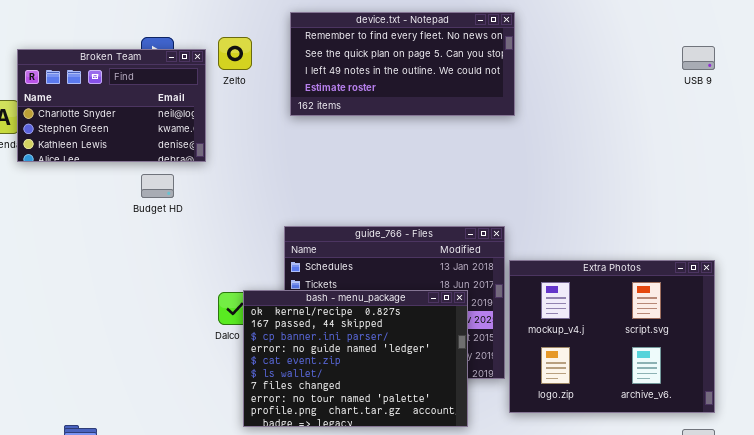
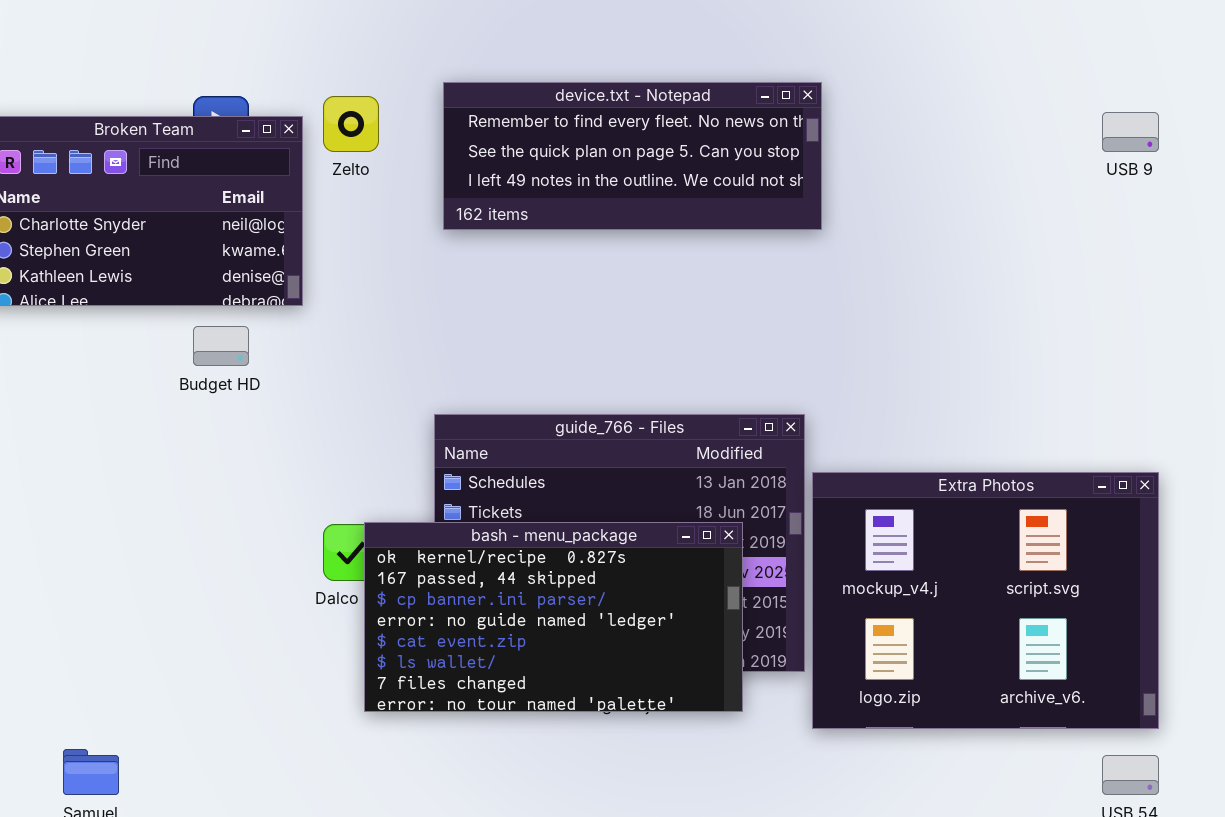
device.txt - Notepad: [290,12,515,116] -> [443,82,822,230], resized
bash - menu_package: [243,290,468,427] -> [364,522,743,712], resized

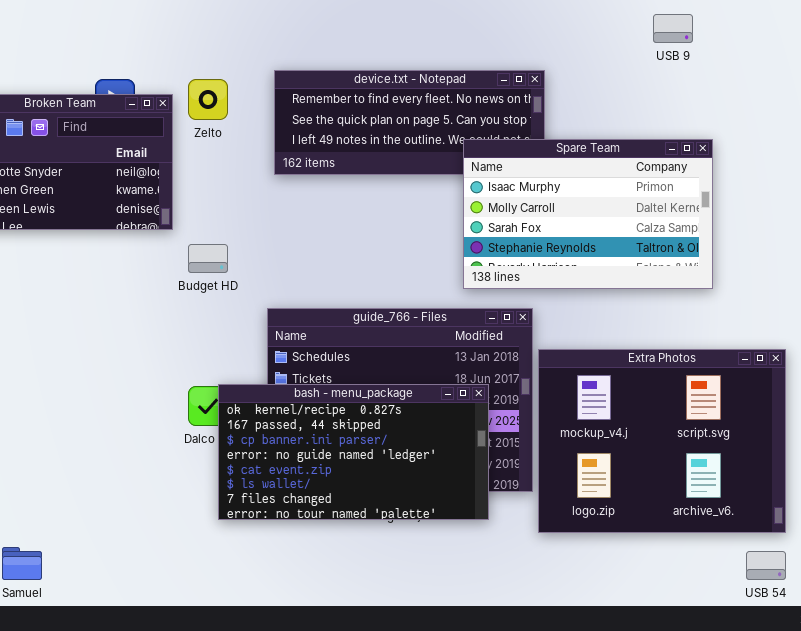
USB 9: [1102,112,1159,152] -> [653,14,693,43], moved
Spare Team: none -> [463,139,713,289], opened
Budget HD: [193,326,249,366] -> [188,244,228,273], moved

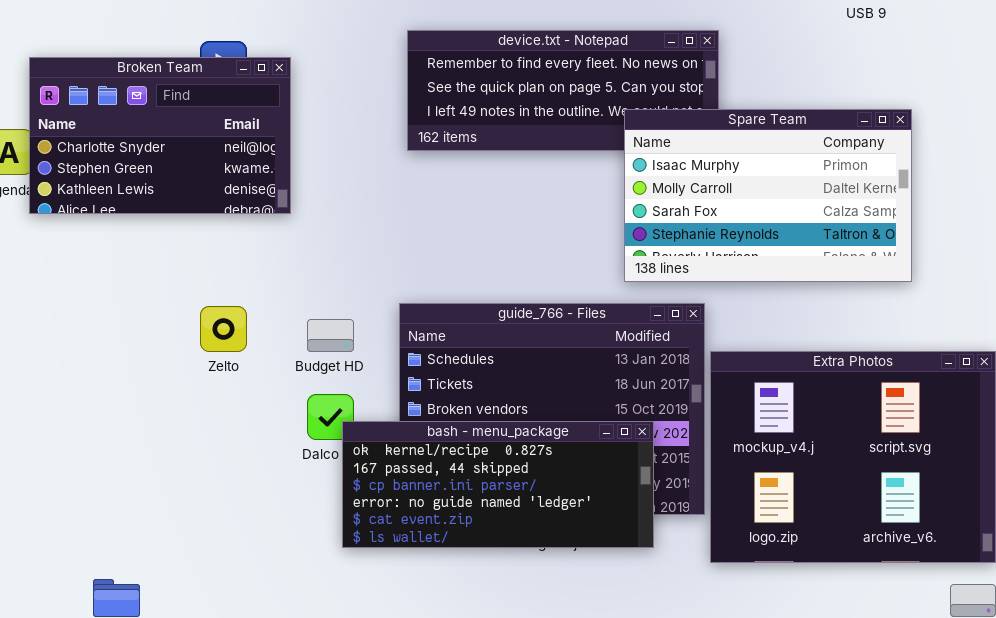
Zelto: [188,79,228,120] -> [200,306,247,352], moved
Budget HD: [188,244,228,273] -> [307,319,354,352], moved
bash - menu_package: [218,384,489,520] -> [342,421,654,548], resized

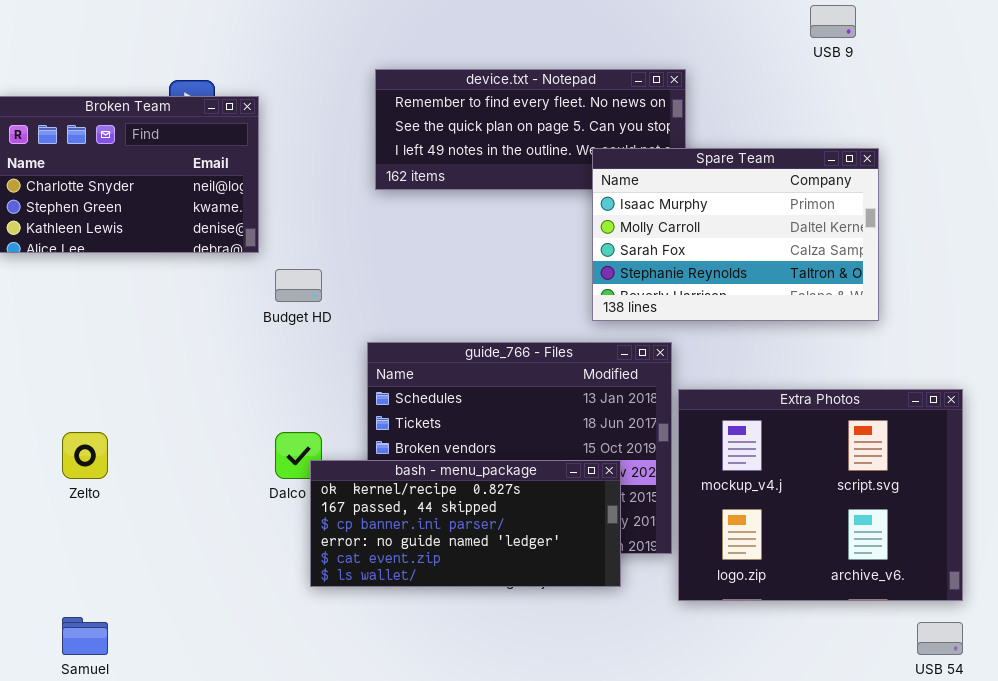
Zelto: [200,306,247,352] -> [62,432,108,479], moved
Budget HD: [307,319,354,352] -> [275,269,322,302], moved

